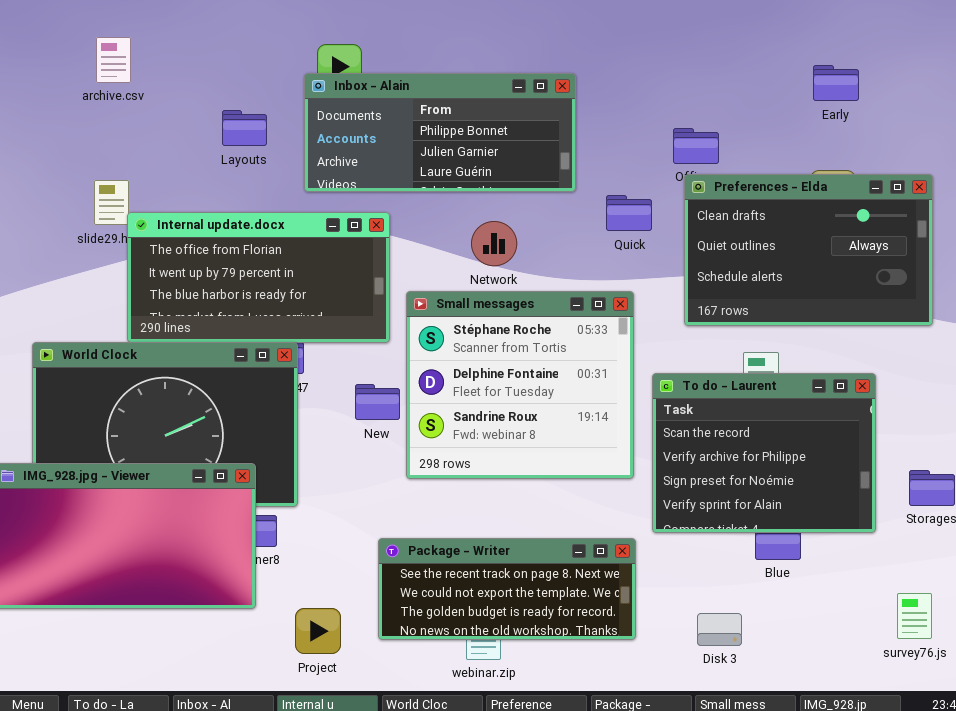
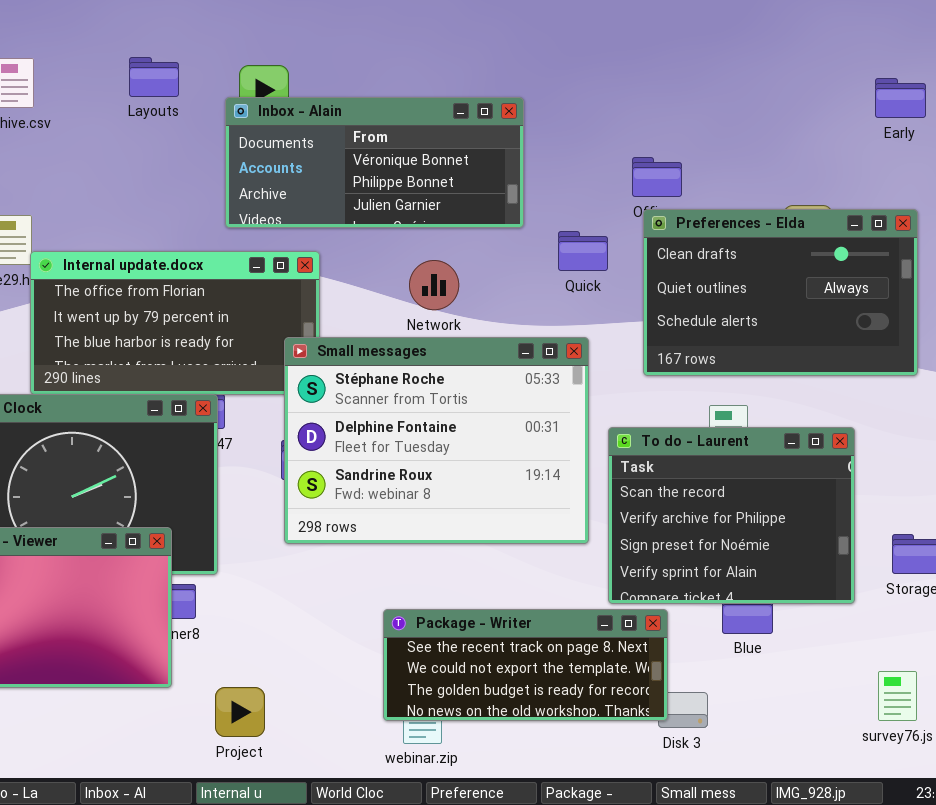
Early: [813,65,859,101] -> [875,78,926,118], moved
Inbox - Alain: [304,73,576,192] -> [225,97,524,228], scrolled up 1 row
Layouts: [222,110,267,146] -> [129,57,179,97], moved
Small messages: [406,291,634,479] -> [284,337,589,544], resized
Package - Writer: [378,538,636,640] -> [383,609,668,721], moved

